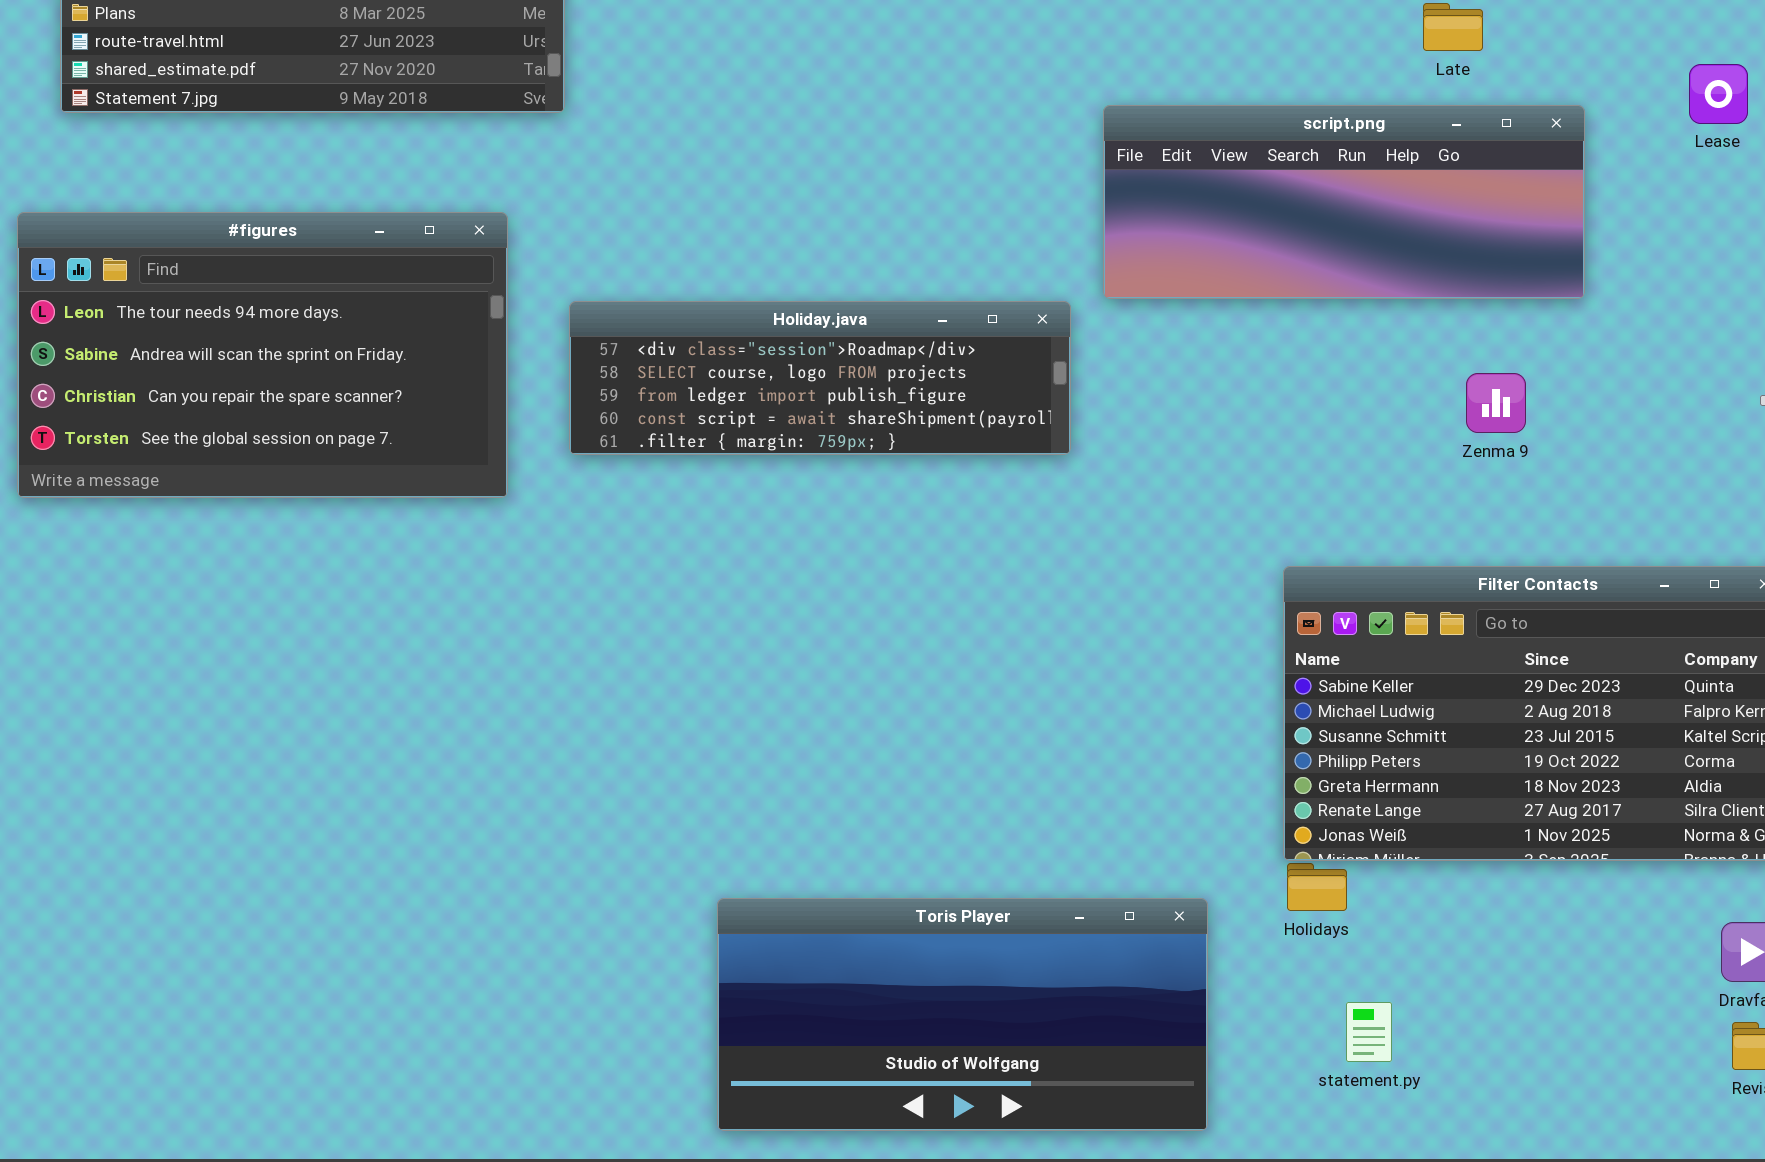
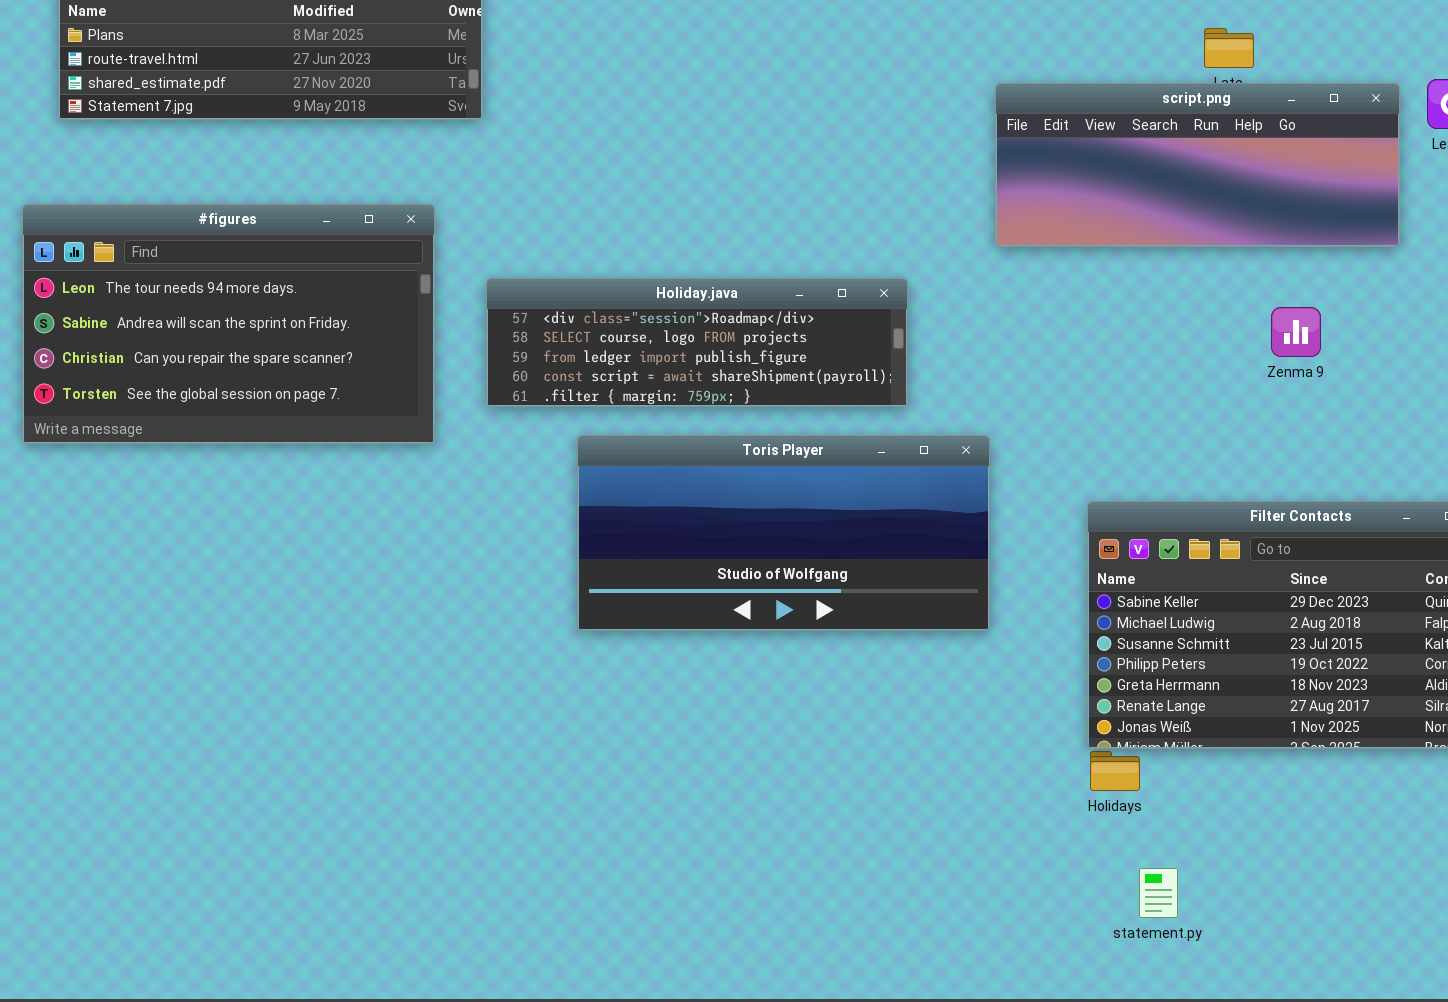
script.png: [1103,105,1585,299] -> [995,83,1400,247], moved
Zenma 9: [1466,373,1526,433] -> [1271,307,1321,357], moved
Toris Player: [717,898,1208,1131] -> [577,435,990,631], moved

